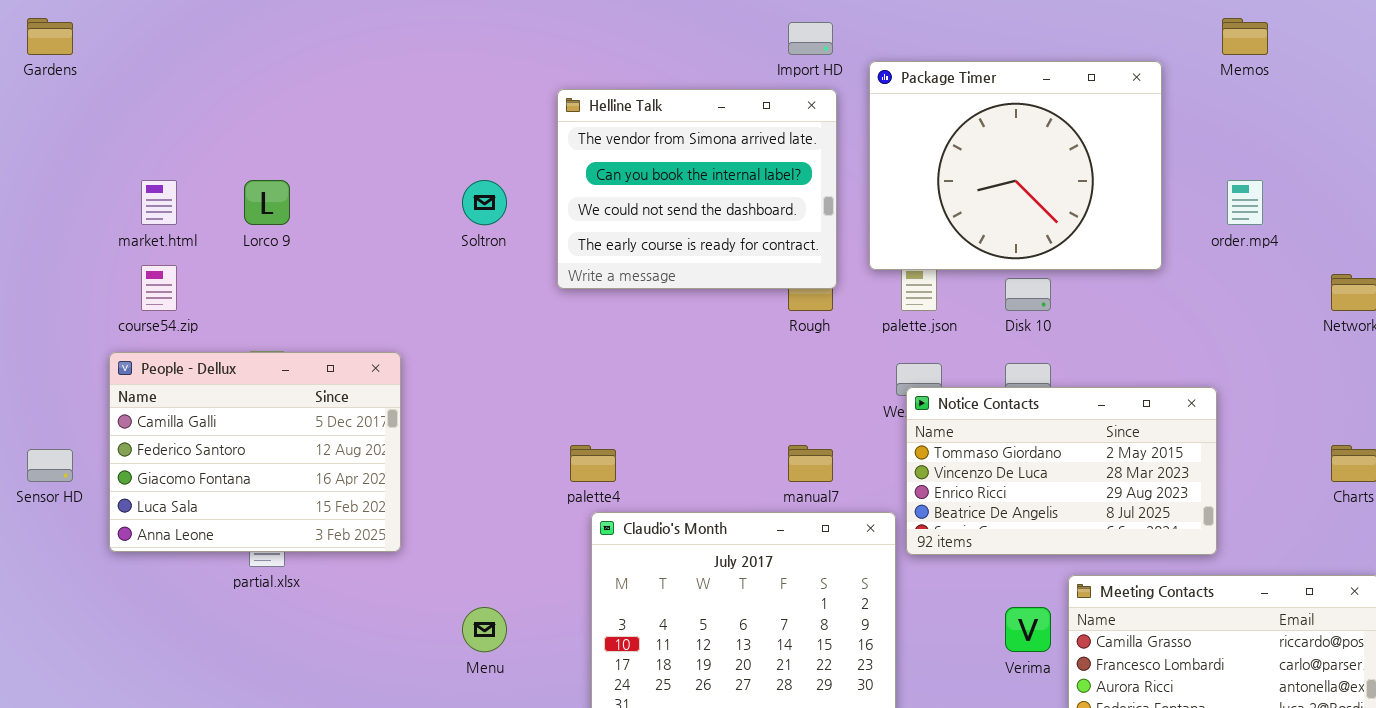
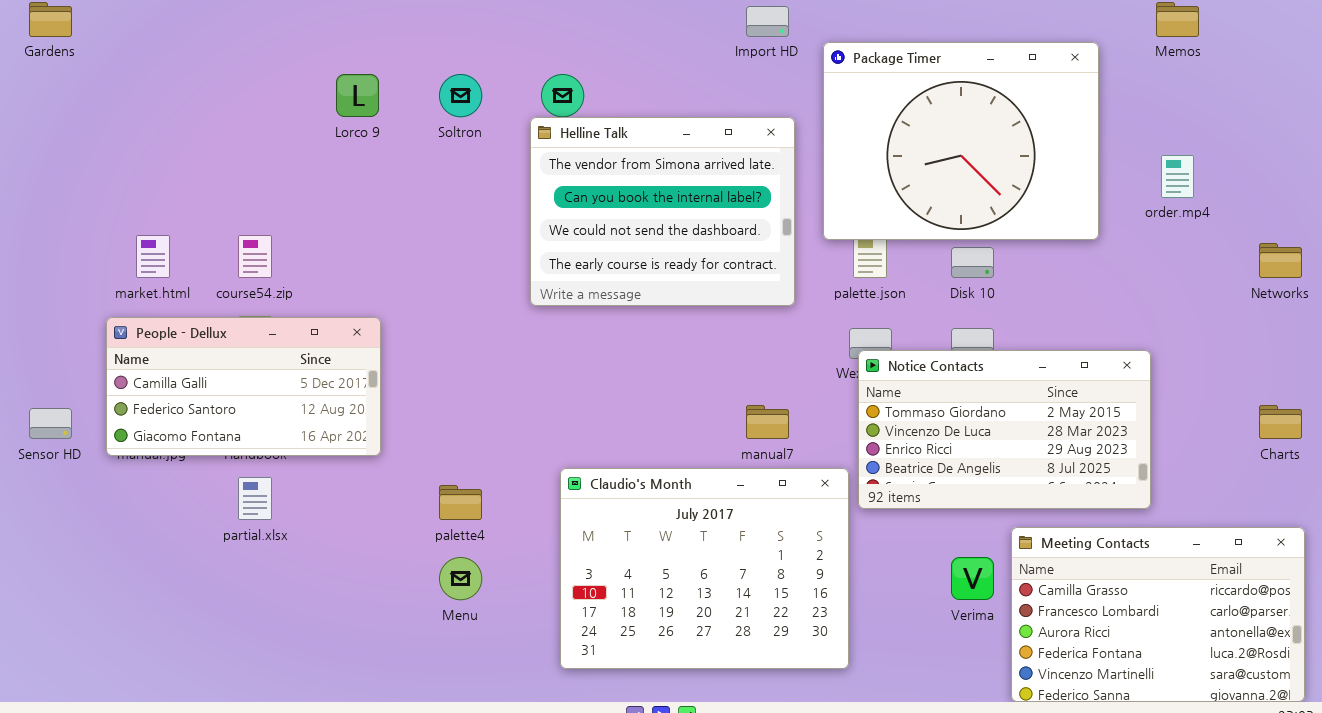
Helline Talk: [557,89,837,289] -> [530,117,795,306], moved
market.html: [141,180,177,225] -> [136,235,170,278], moved
Lorco 9: [244,180,290,225] -> [336,74,379,117], moved
Soltron: [462,180,507,225] -> [439,74,482,117], moved
course54.zip: [141,265,177,311] -> [238,235,272,278], moved
People - Dellux: [109,352,401,552] -> [106,317,381,456], resized
palette4: [570,445,616,482] -> [439,485,482,520], moved

